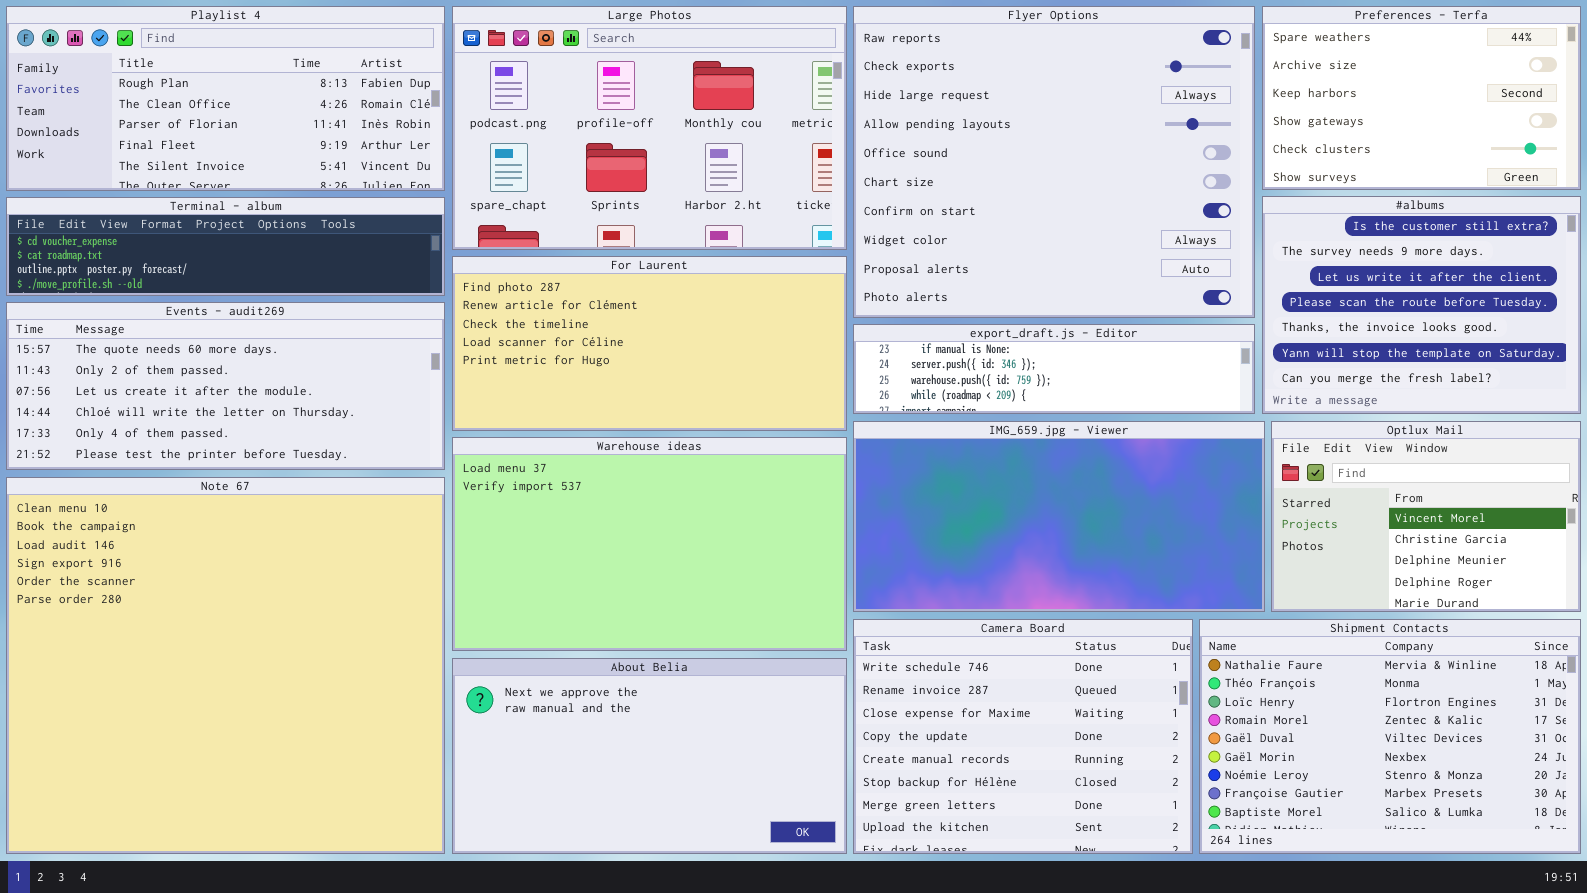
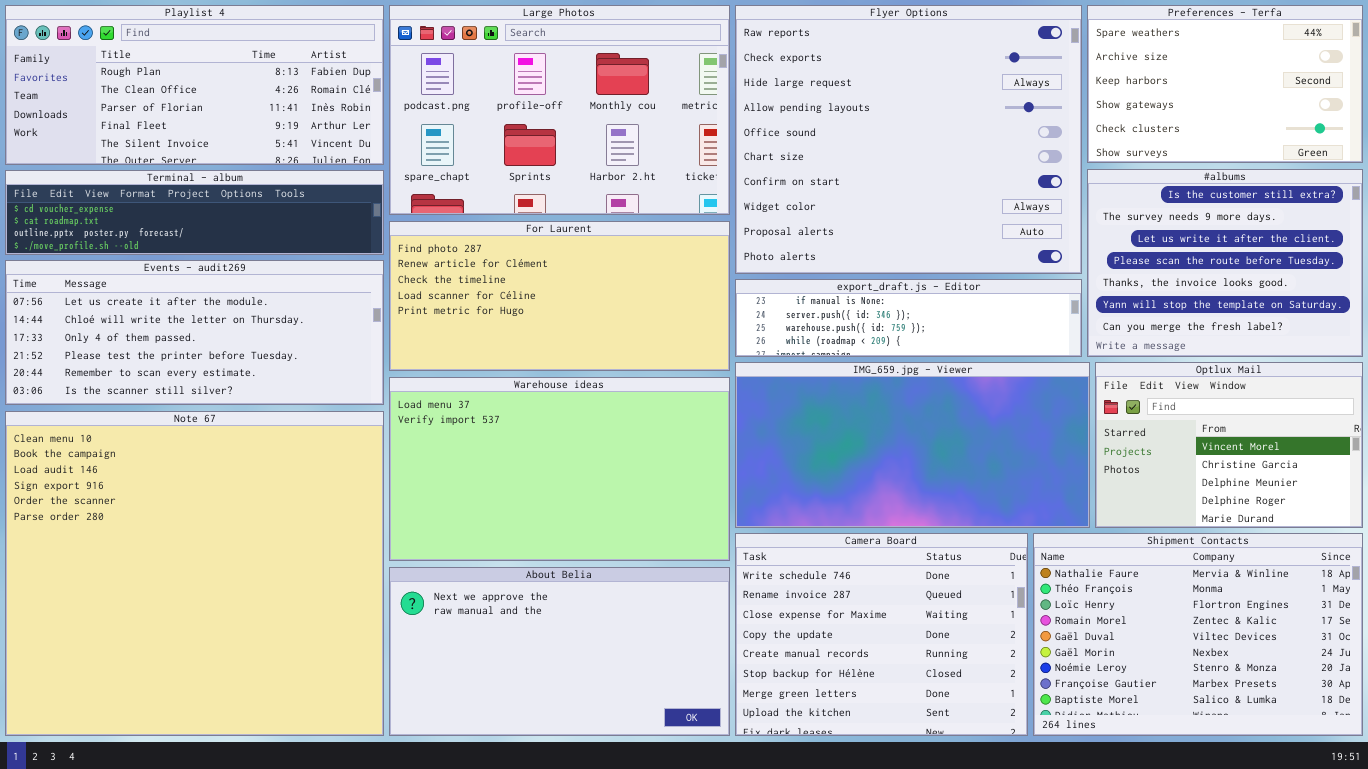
Events - audit269: [6,302,445,470] -> [5,260,384,405], scrolled down 2 rows

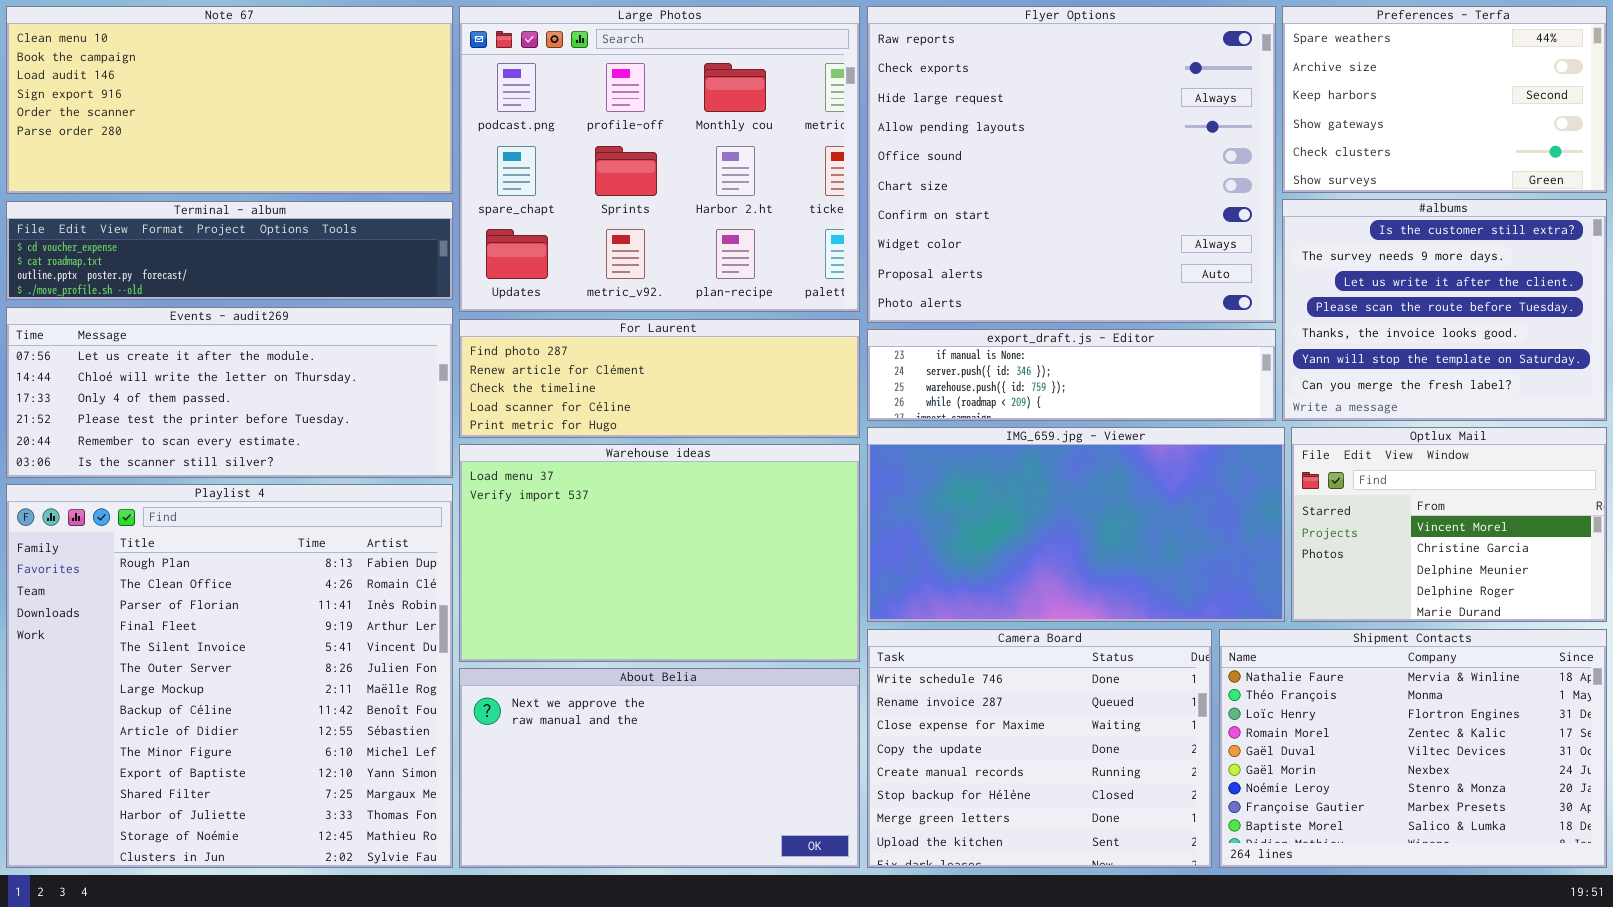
Playlist 4: [5,5,384,165] -> [6,484,453,868], moved, resized
Large Photos: [389,5,730,215] -> [459,6,860,312], resized
For Laurent: [389,221,730,371] -> [459,319,860,438], resized
Note 67: [5,411,384,736] -> [6,6,453,194], moved, resized

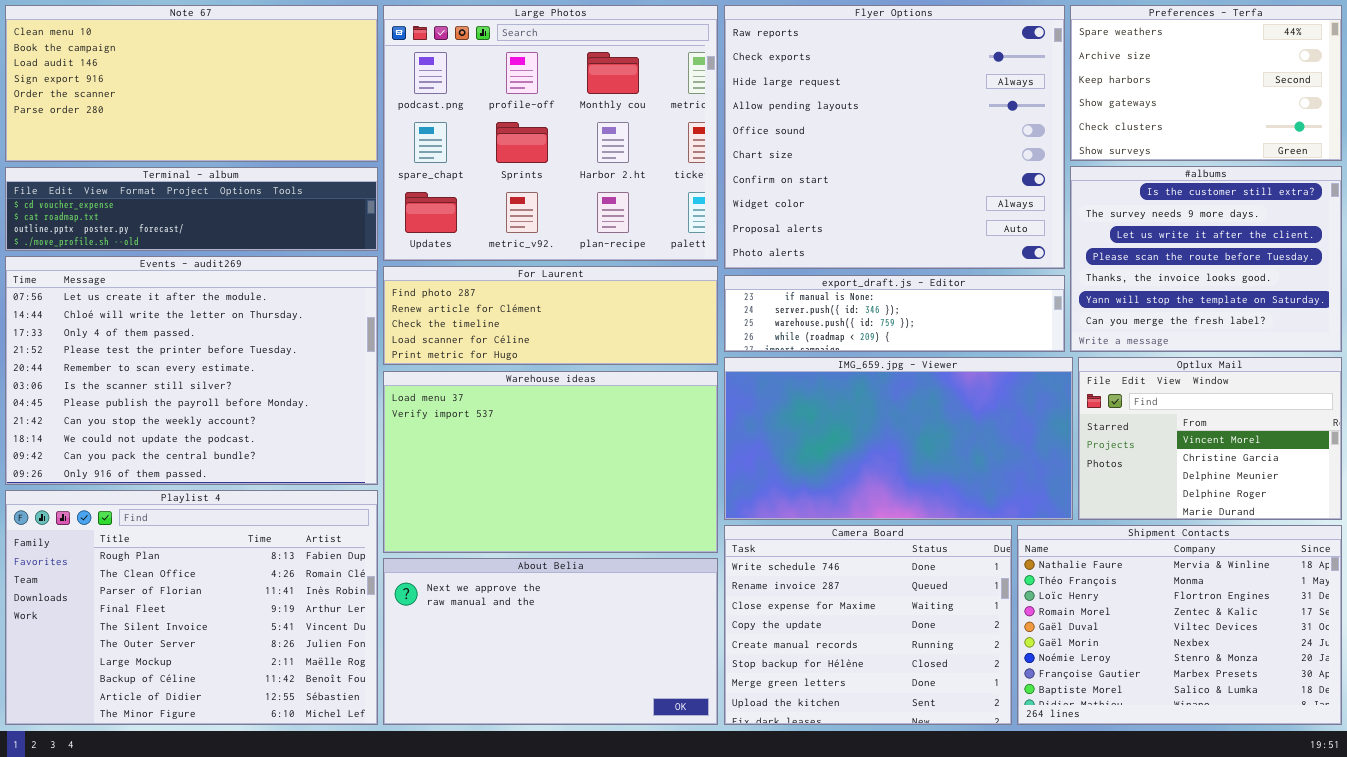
Events - audit269: [6,307,453,478] -> [5,256,378,485], resized
Playlist 4: [6,484,453,868] -> [5,490,378,725], resized

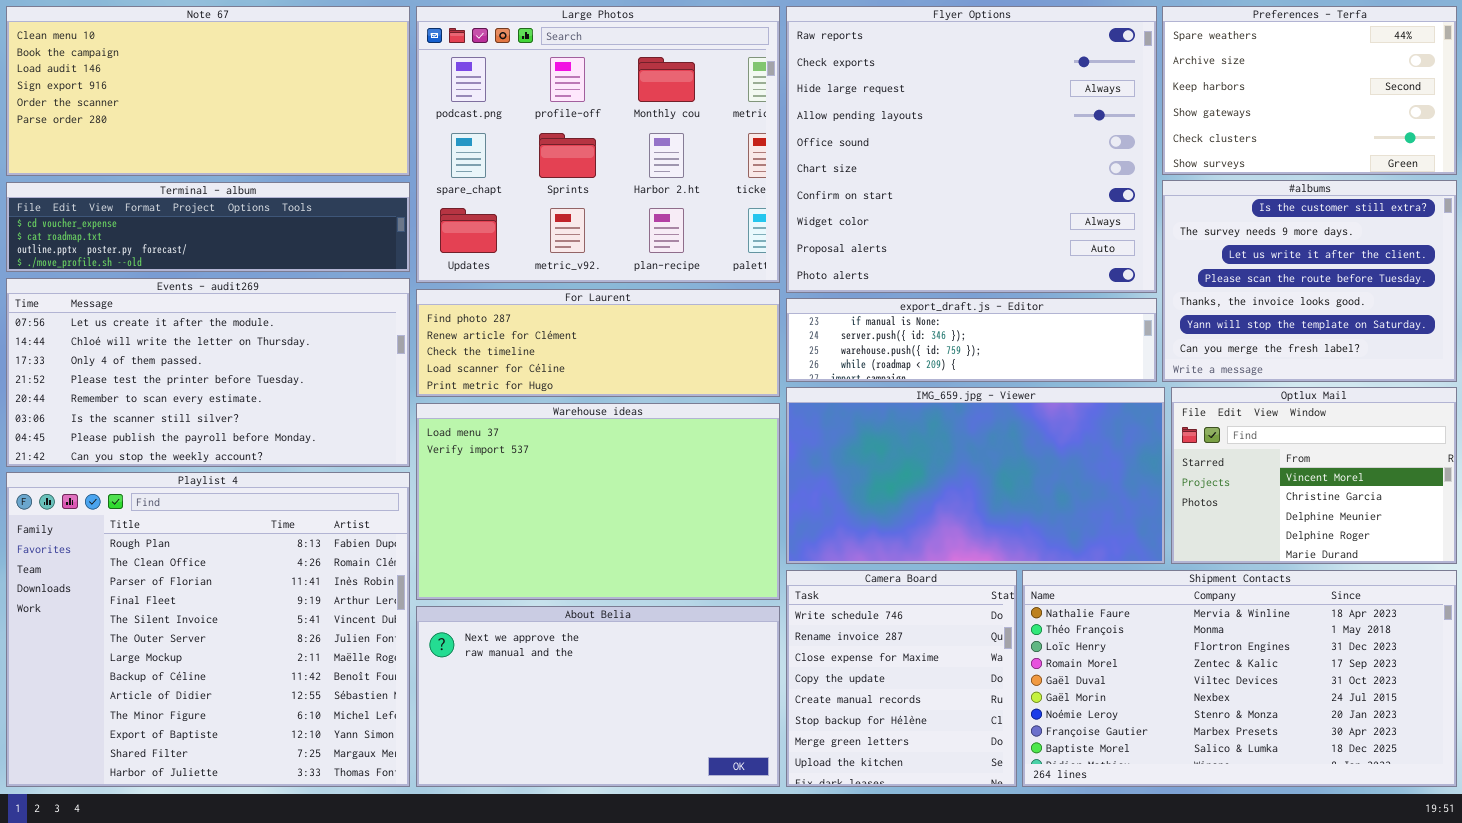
Events - audit269: [5,256,378,485] -> [6,278,410,467], resized
Playlist 4: [5,490,378,725] -> [6,472,410,787], resized
Camera Board: [724,525,1012,725] -> [786,570,1017,787], resized
Shipment Contacts: [1017,525,1342,725] -> [1022,570,1457,787], resized

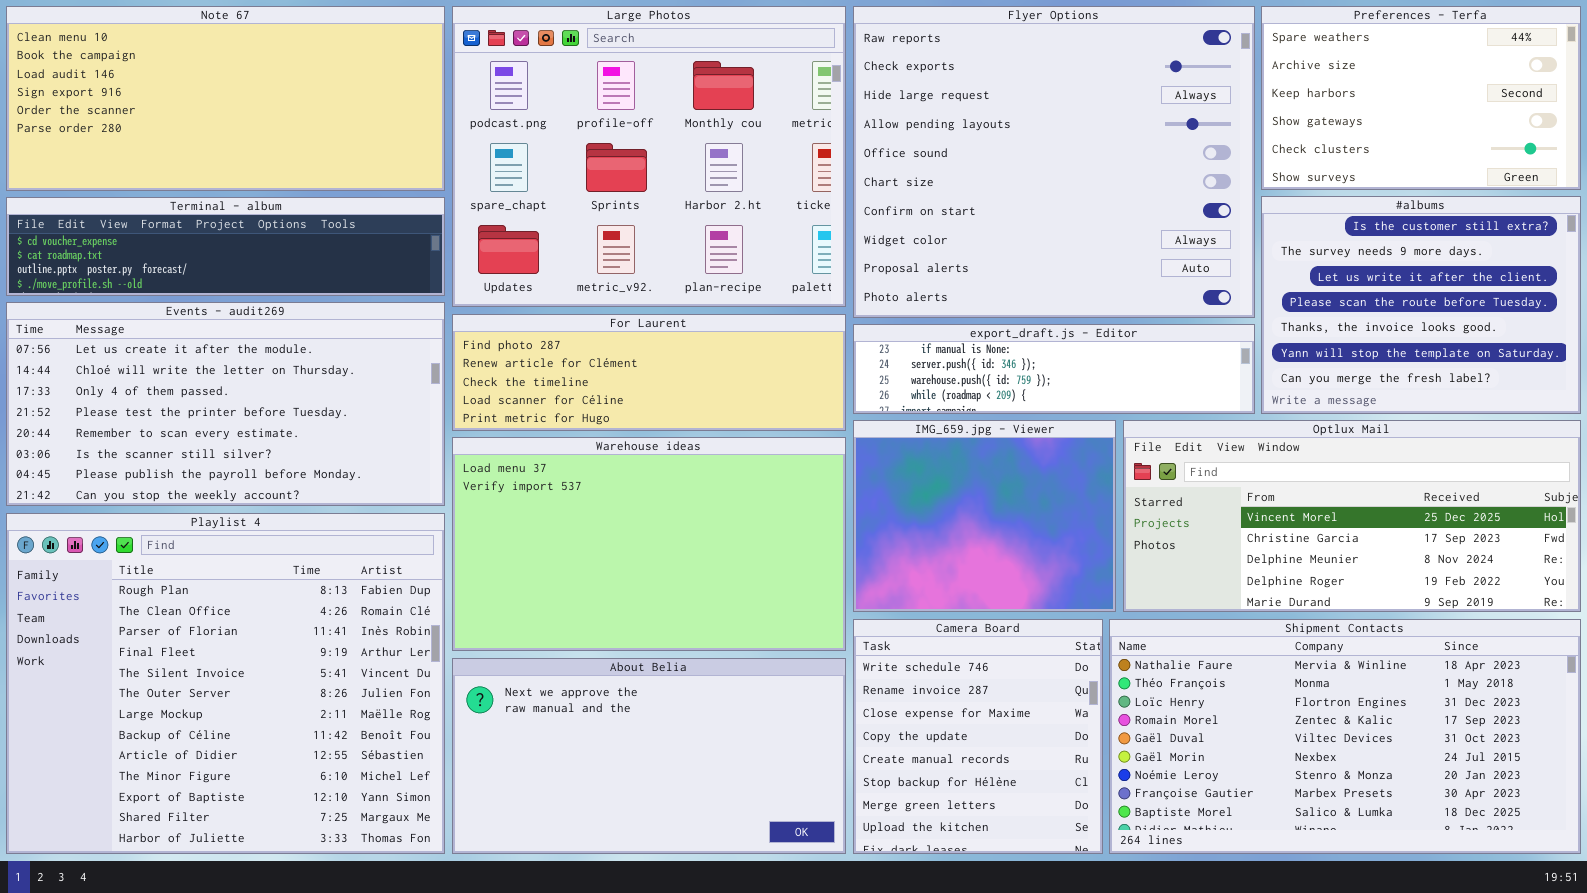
IMG_659.jpg - Viewer: [786,387,1165,564] -> [853,420,1116,612], resized
Optlux Mail: [1171,387,1457,564] -> [1123,420,1581,612], resized

